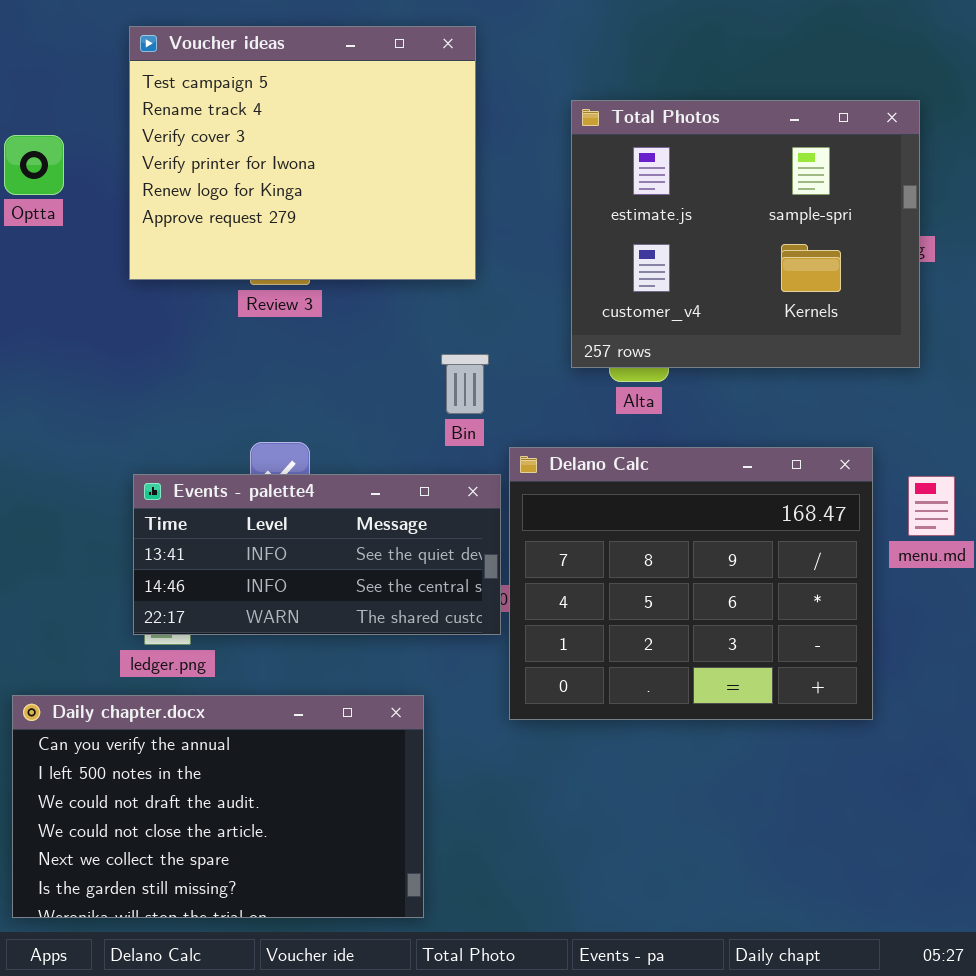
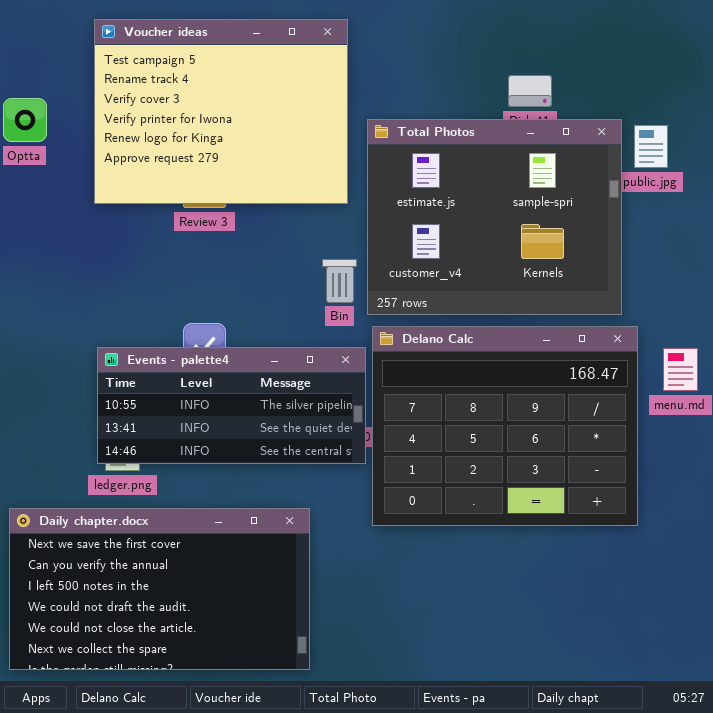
Total Photos: [571,100,920,368] -> [367,119,622,315], moved
Events - palette4: [133,474,501,635] -> [97,347,366,464], scrolled up 1 row
Daily chapter.docx: [12,695,424,918] -> [9,508,310,670], scrolled up 1 row

